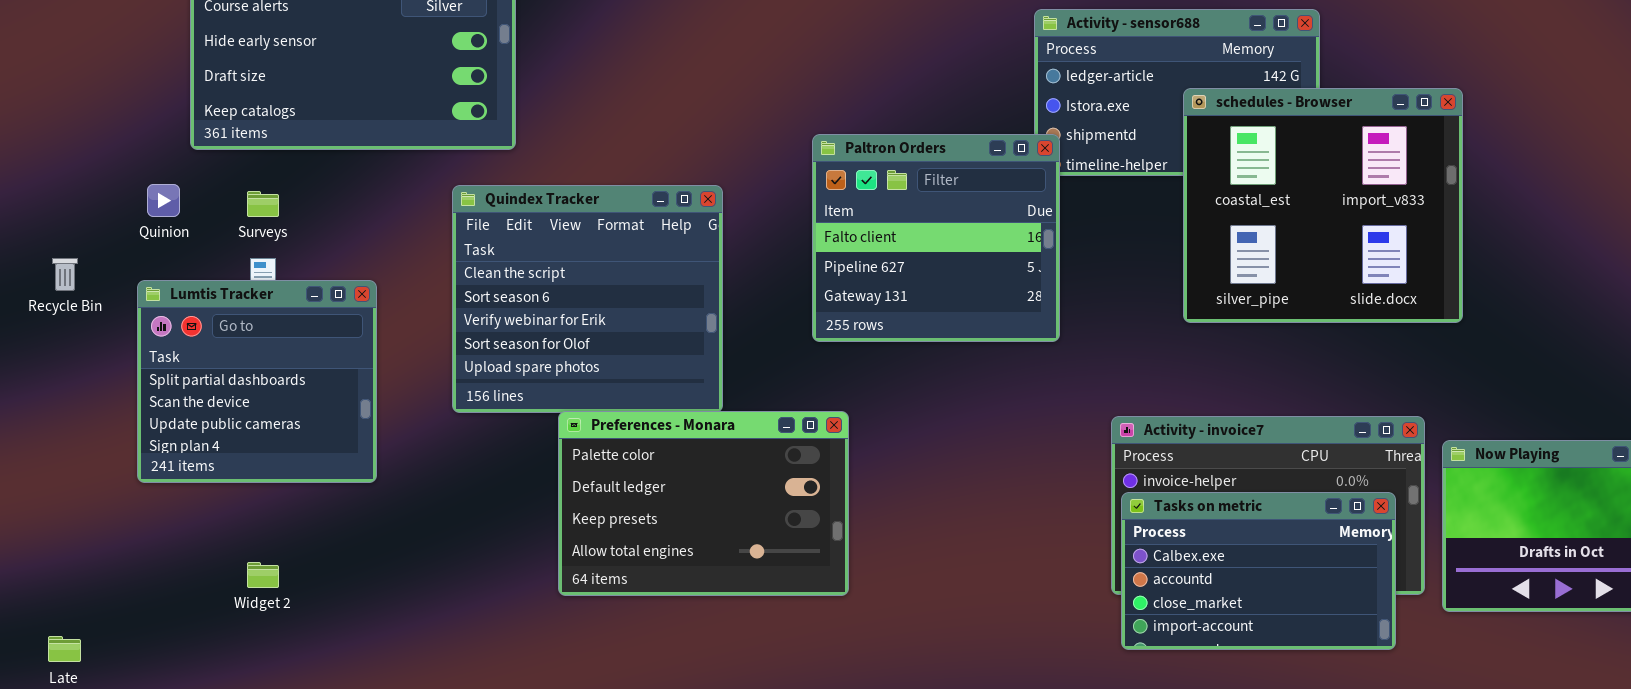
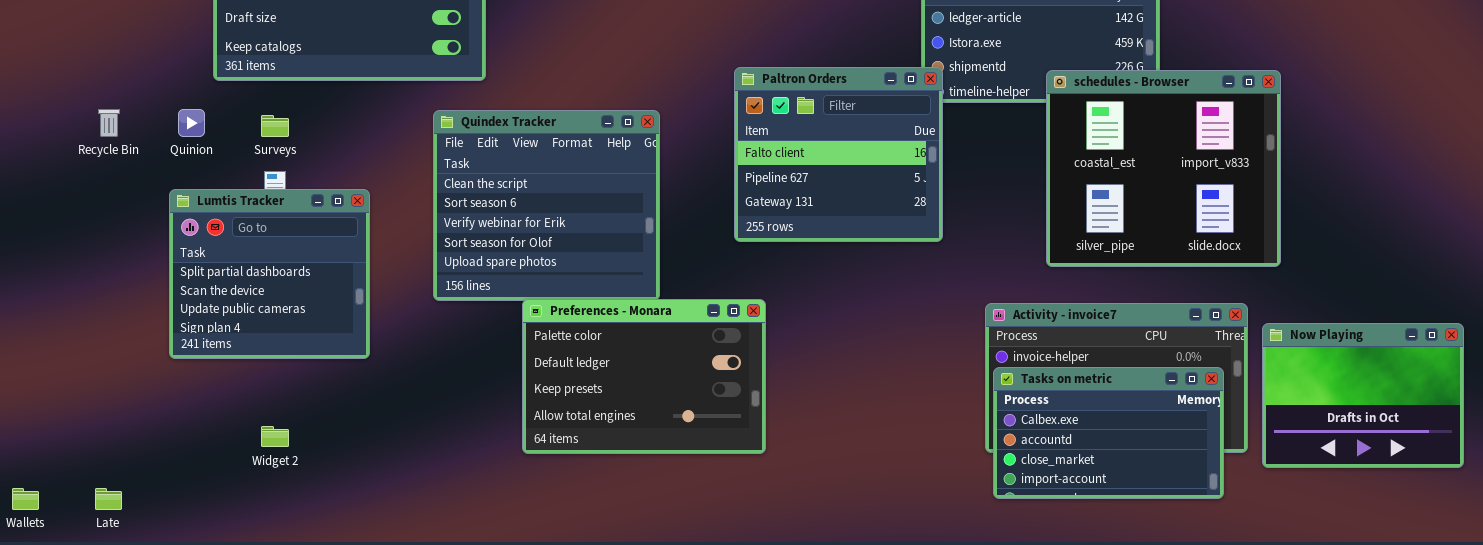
schedules - Browser: [1183,88,1463,323] -> [1046,70,1281,267], moved
Recycle Bin: [52,258,78,291] -> [98,109,120,137], moved

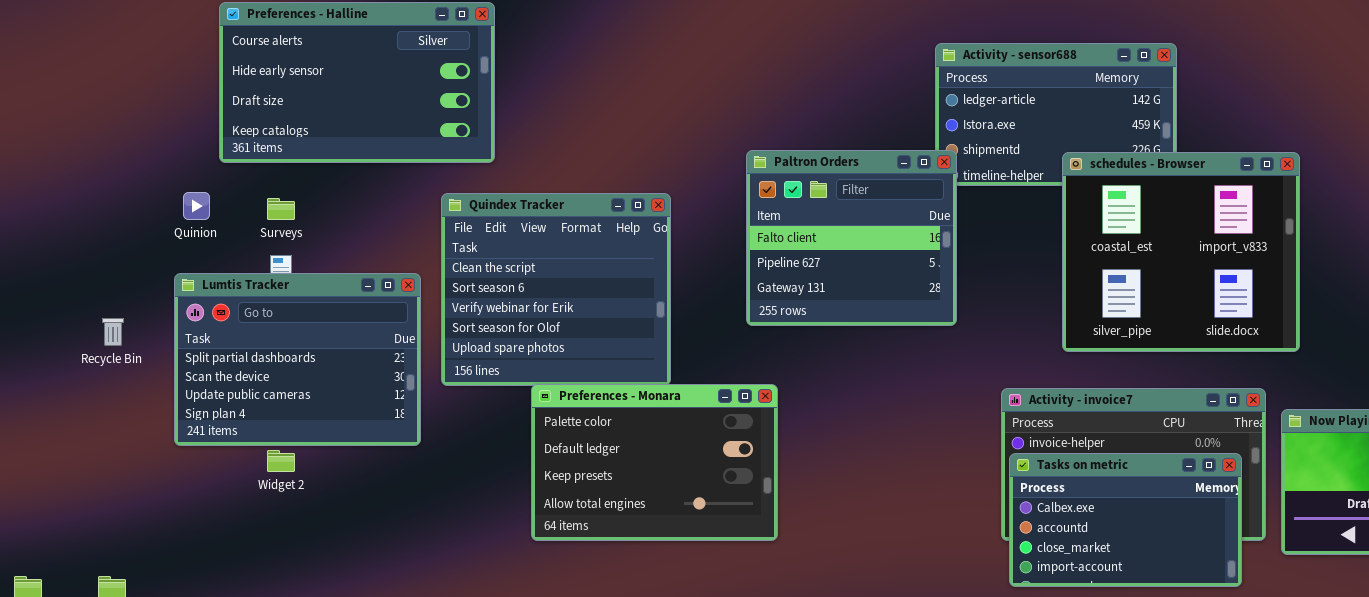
Recycle Bin: [98,109,120,137] -> [102,318,124,346], moved
Lumtis Tracker: [169,189,370,359] -> [174,273,421,446], resized
Widget 2: [261,426,289,447] -> [267,450,295,472], moved

